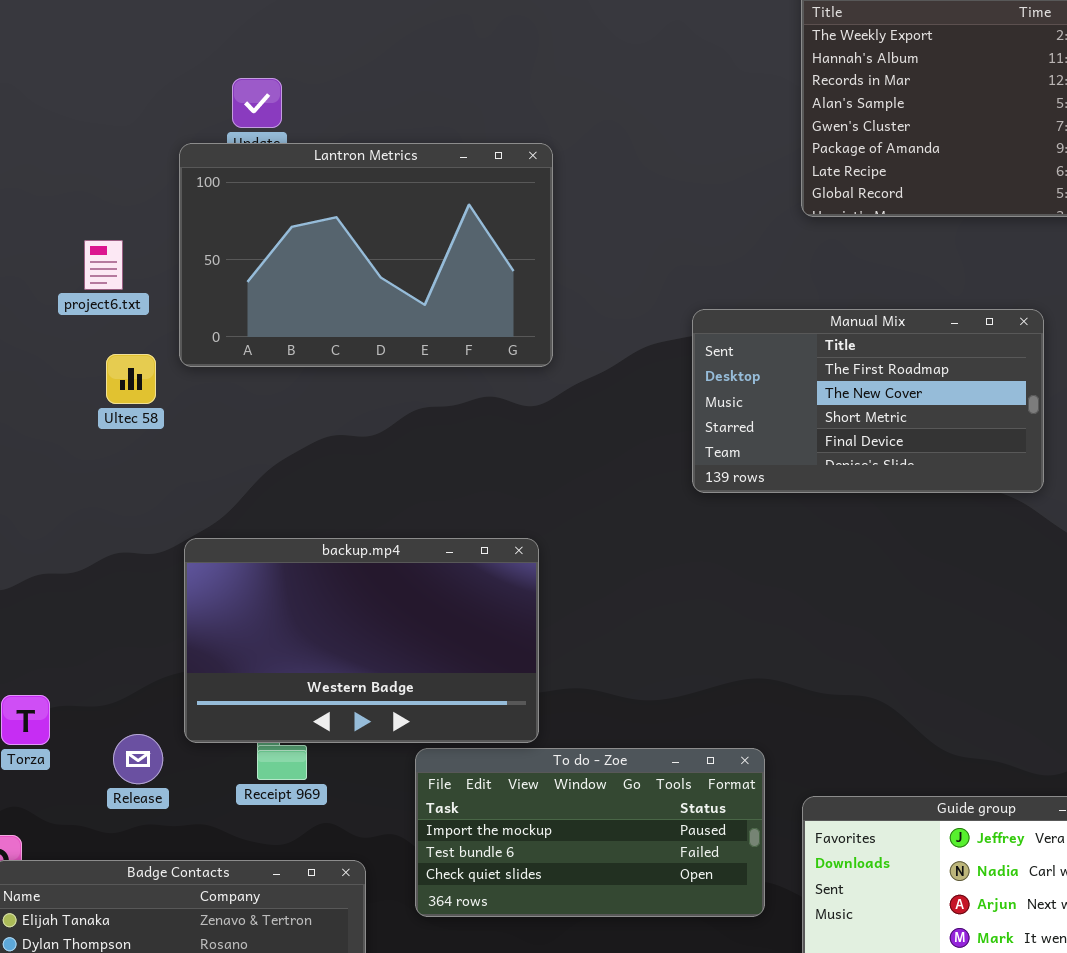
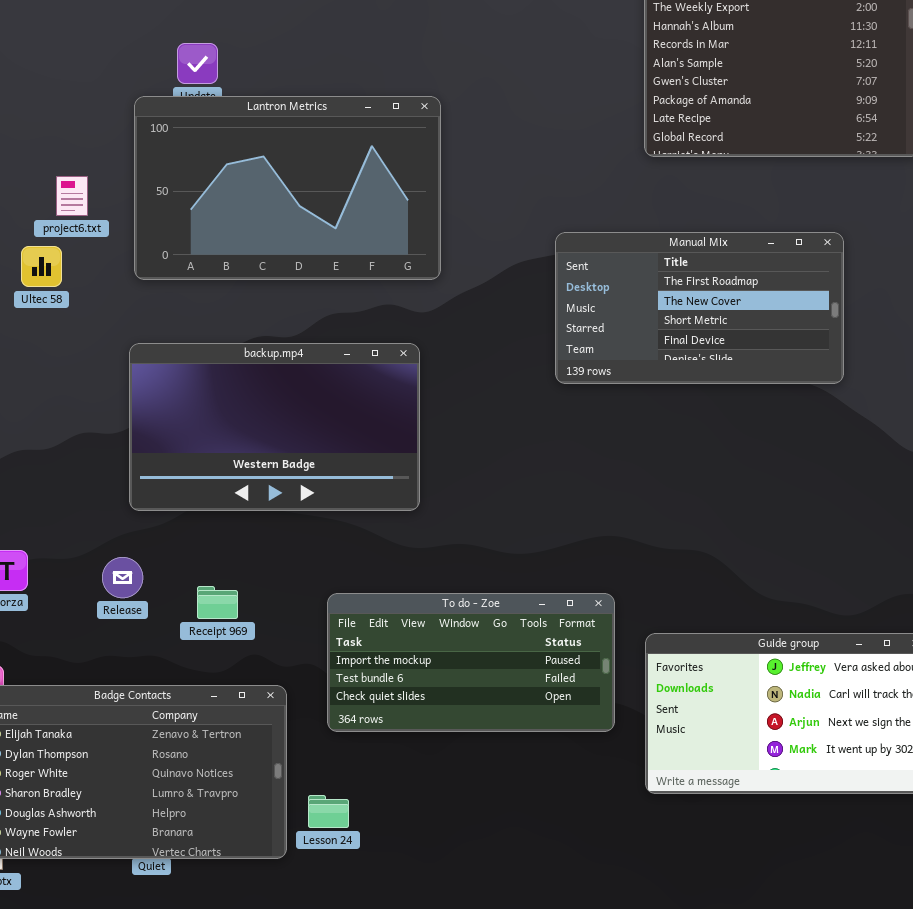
Ultec 58: [106,354,156,404] -> [21,246,62,287], moved
backup.mp4: [184,538,539,743] -> [129,343,420,511], moved
Release: [113,734,163,784] -> [102,557,143,598], moved

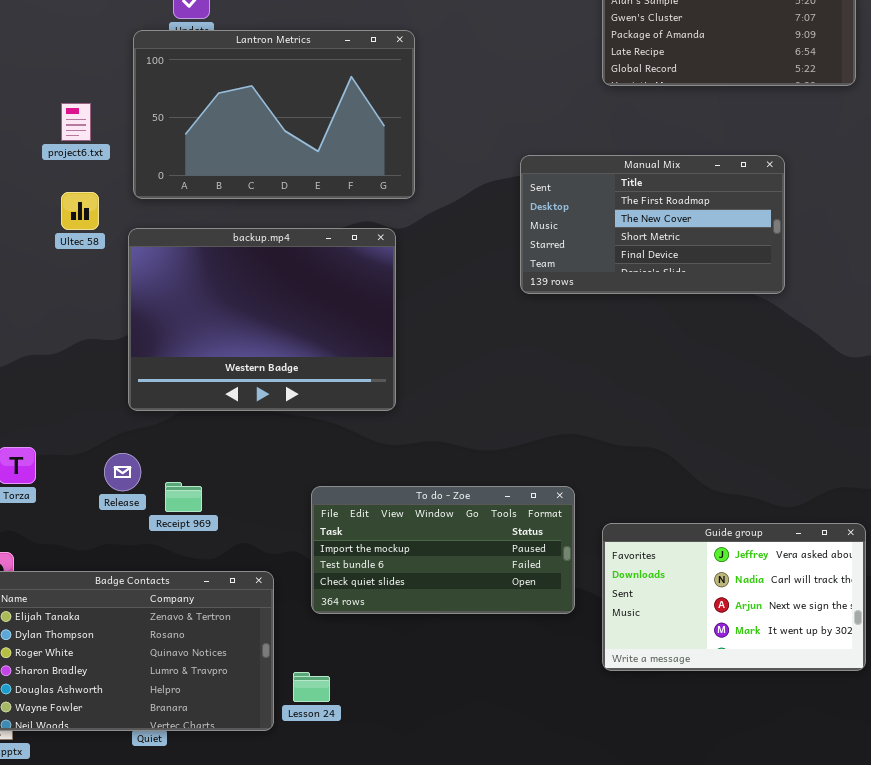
Ultec 58: [21,246,62,287] -> [61,192,99,230], moved
backup.mp4: [129,343,420,511] -> [128,228,396,411], resized
Receipt 969: [197,586,238,619] -> [165,482,202,512], moved

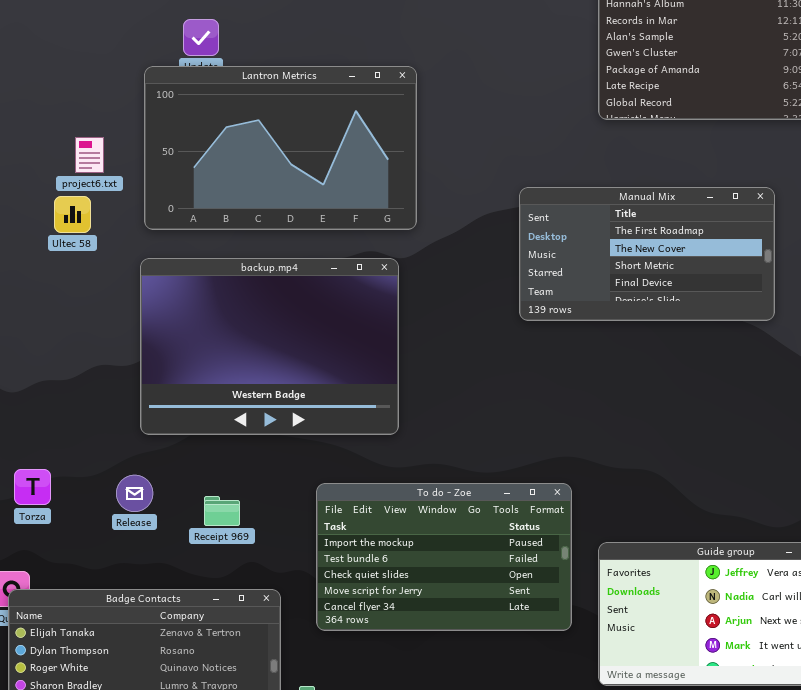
Ultec 58: [61,192,99,230] -> [54,196,91,233], moved
Receipt 969: [165,482,202,512] -> [204,496,240,526], moved
To do - Zoe: [311,486,575,614] -> [316,483,572,631], resized

